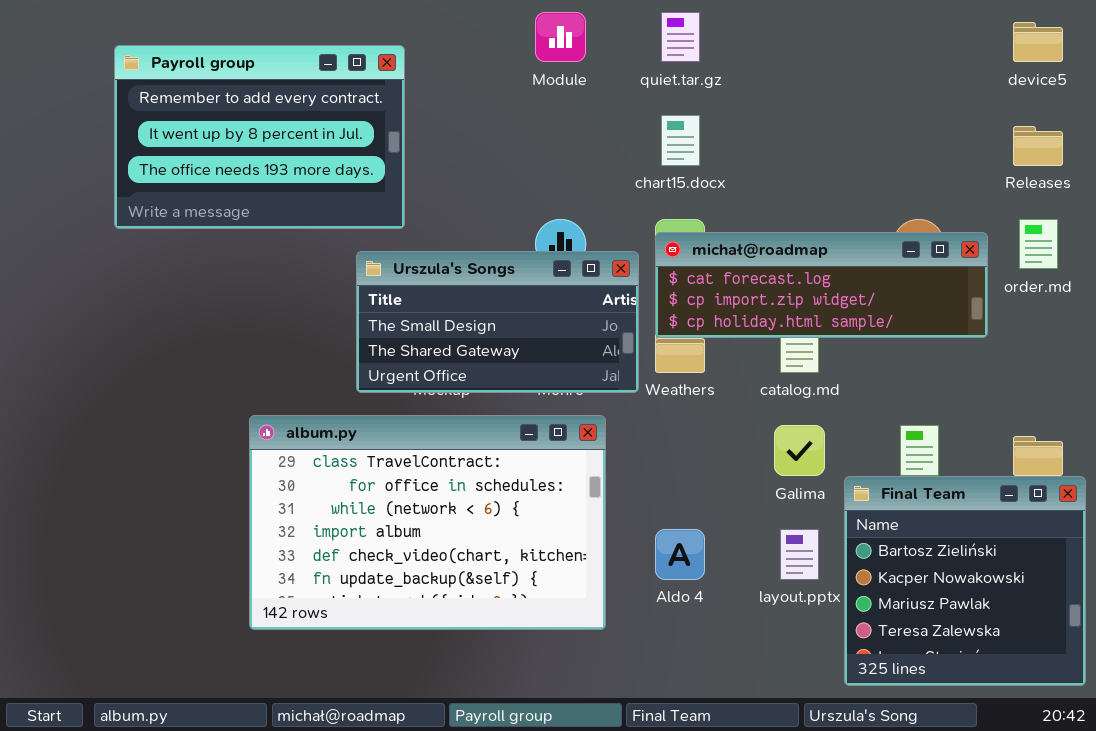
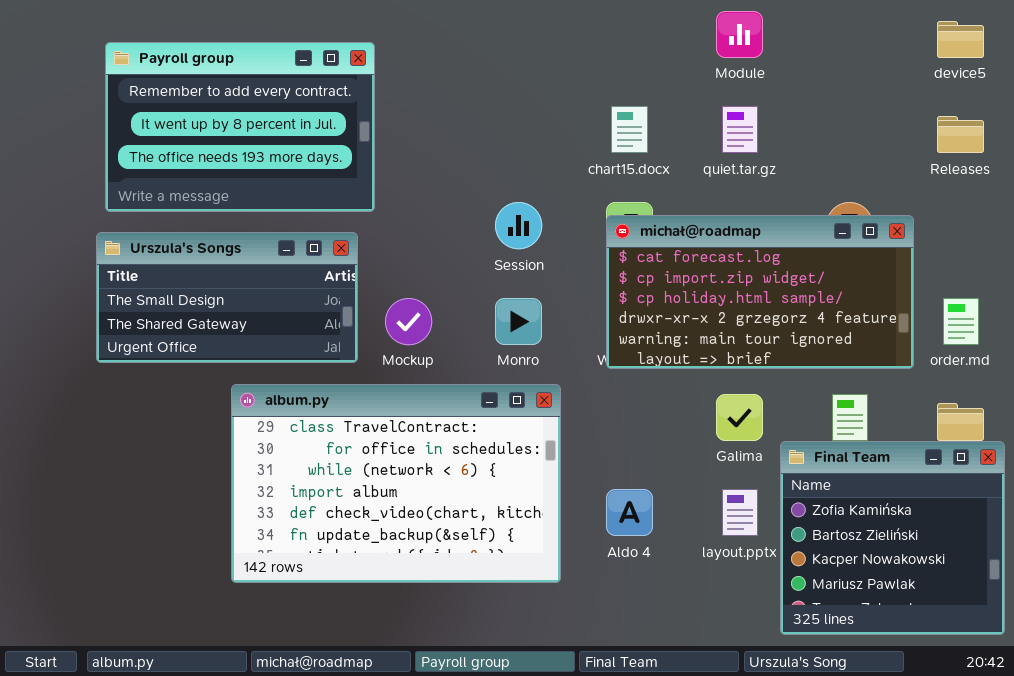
Module: [535,12,586,62] -> [716,11,763,58], moved
quiet.tar.gz: [661,12,700,62] -> [722,106,758,153], moved
order.md: [1019,219,1058,269] -> [943,298,979,345], moved
michał@roadmap: [655,232,988,338] -> [606,215,914,369], resized
Urszula's Songs: [356,251,639,393] -> [96,232,358,363], moved
Final Team: [844,476,1086,686] -> [780,441,1005,635], scrolled up 1 row

